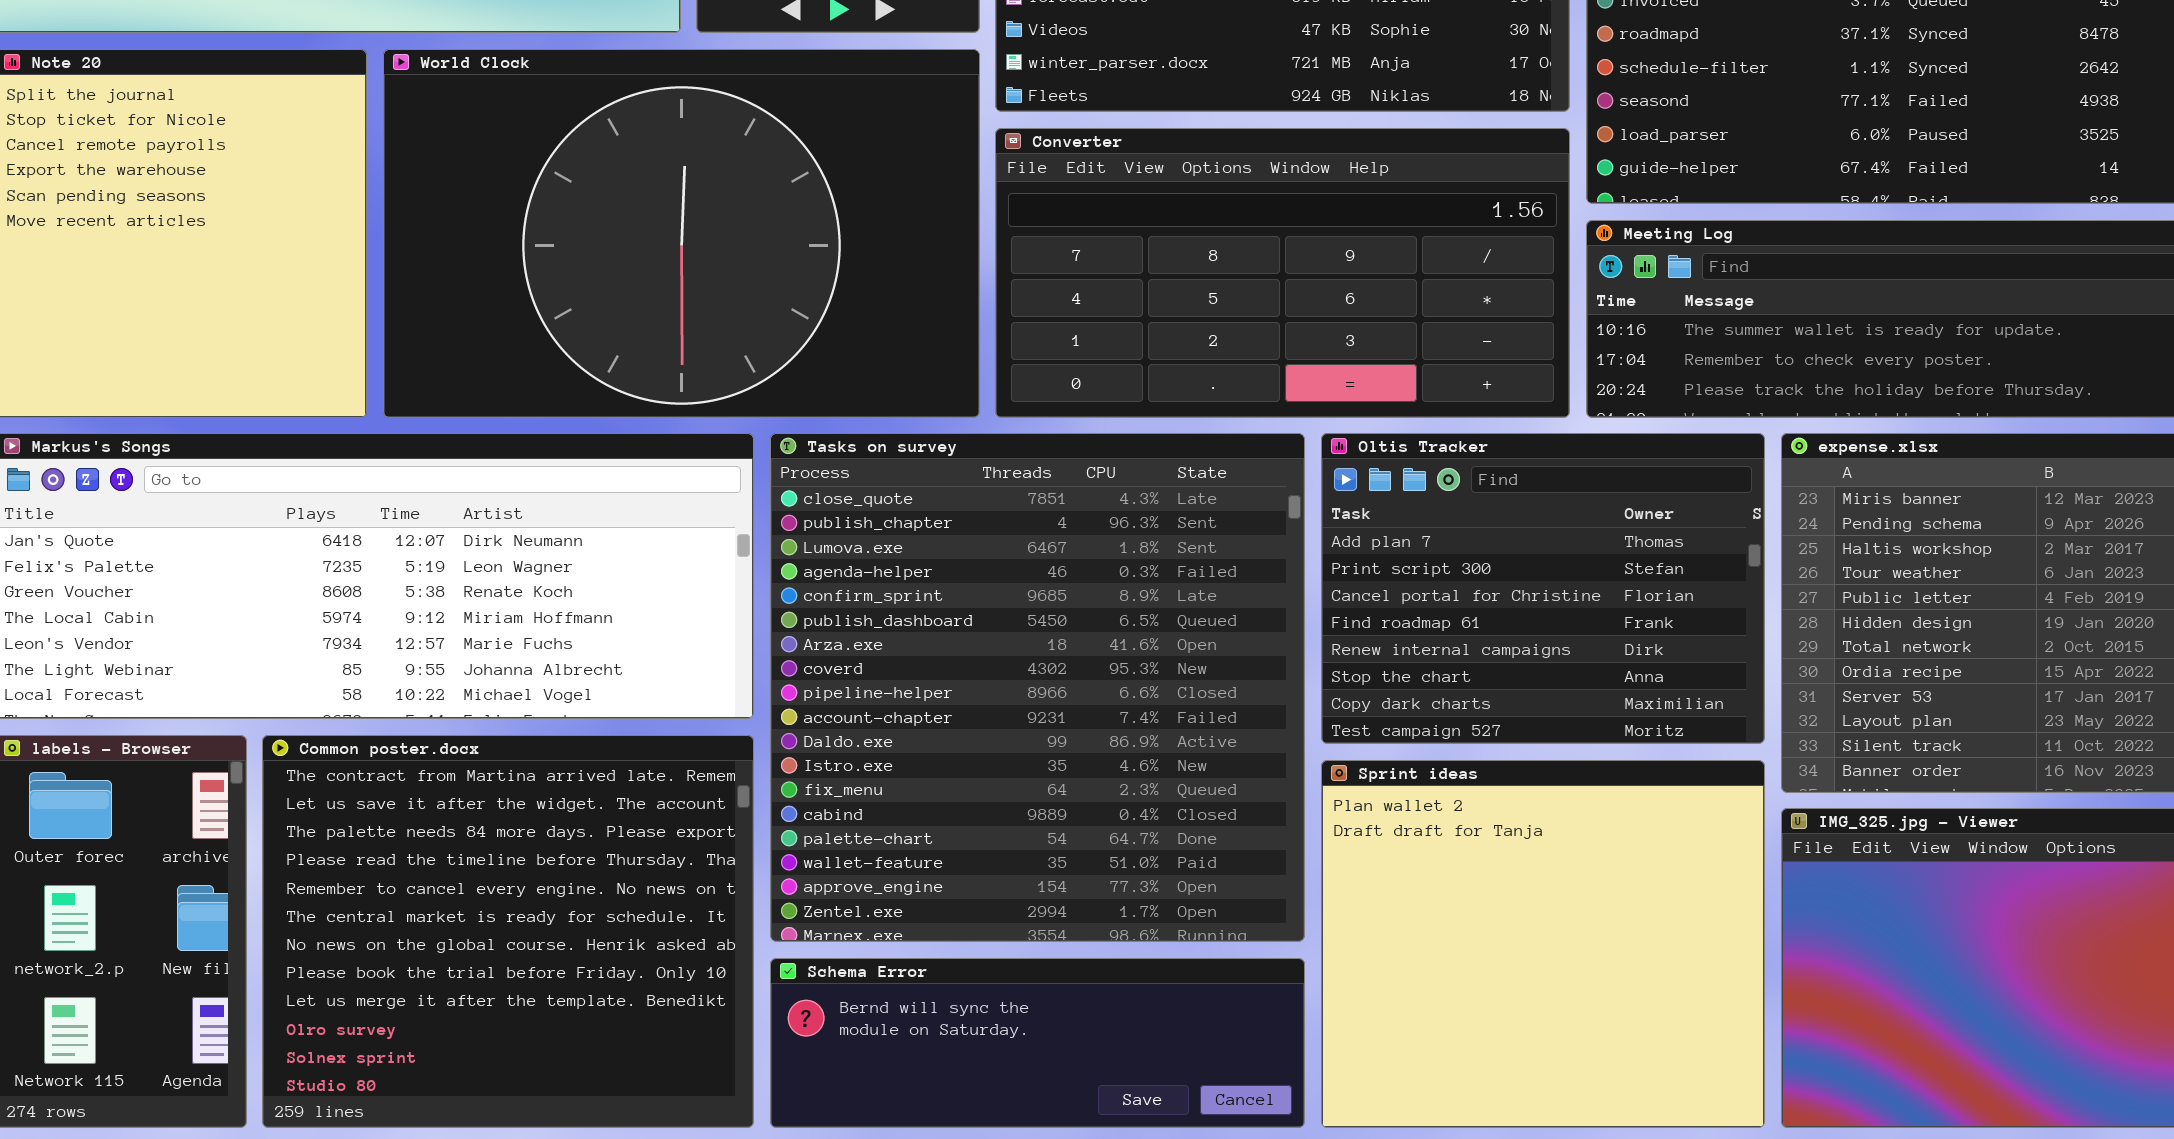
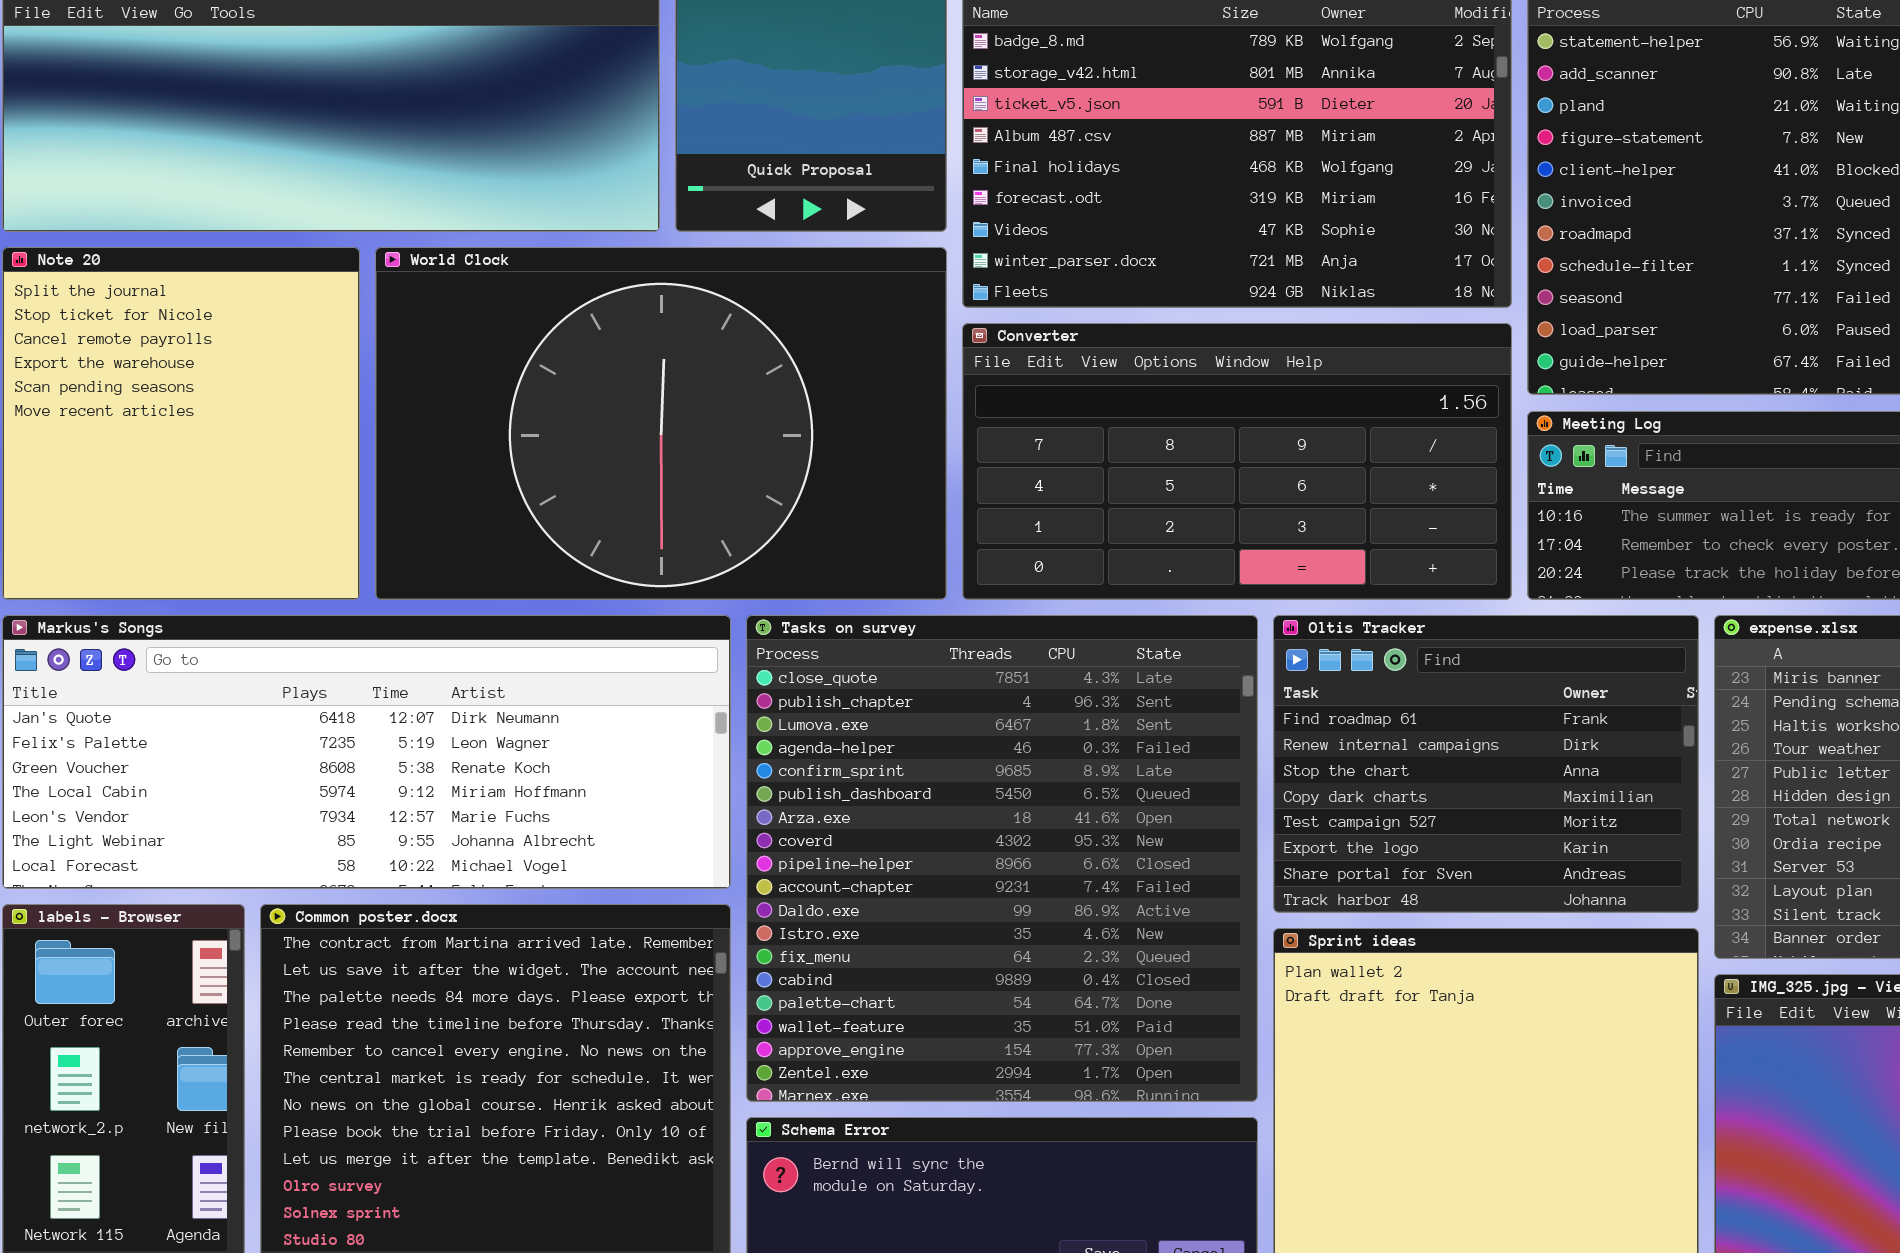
Oltis Tracker: [1321,433,1765,744] -> [1273,615,1699,913], scrolled down 3 rows

